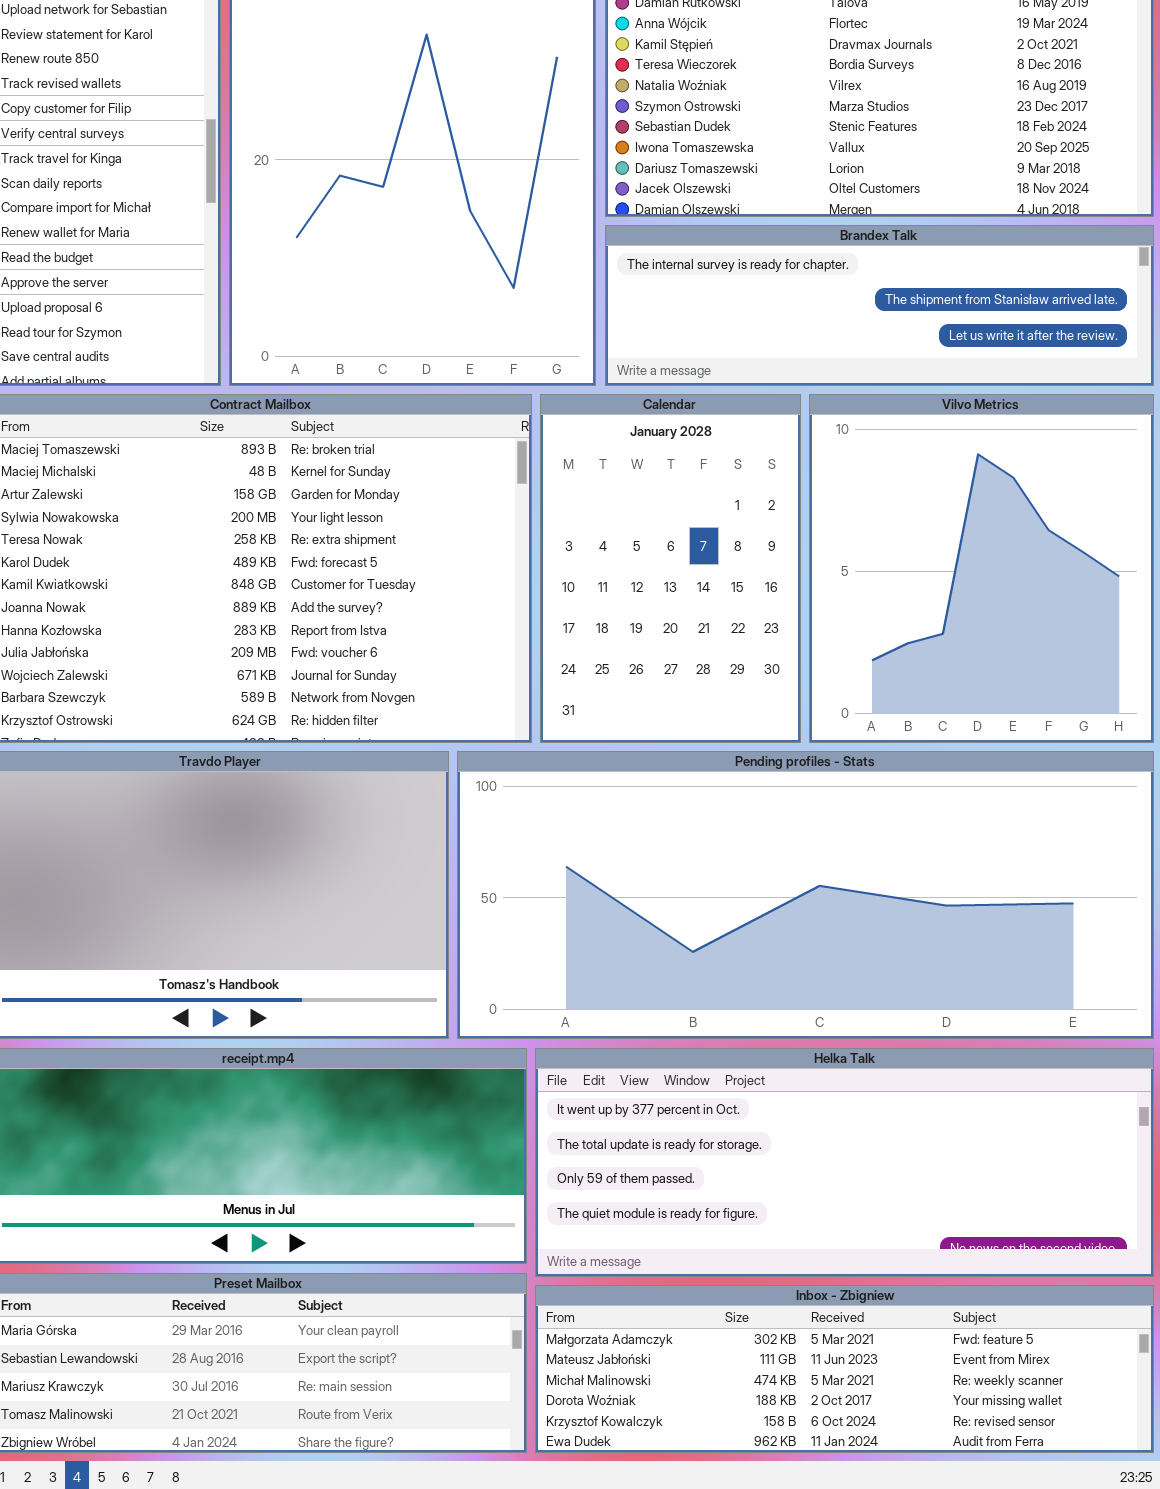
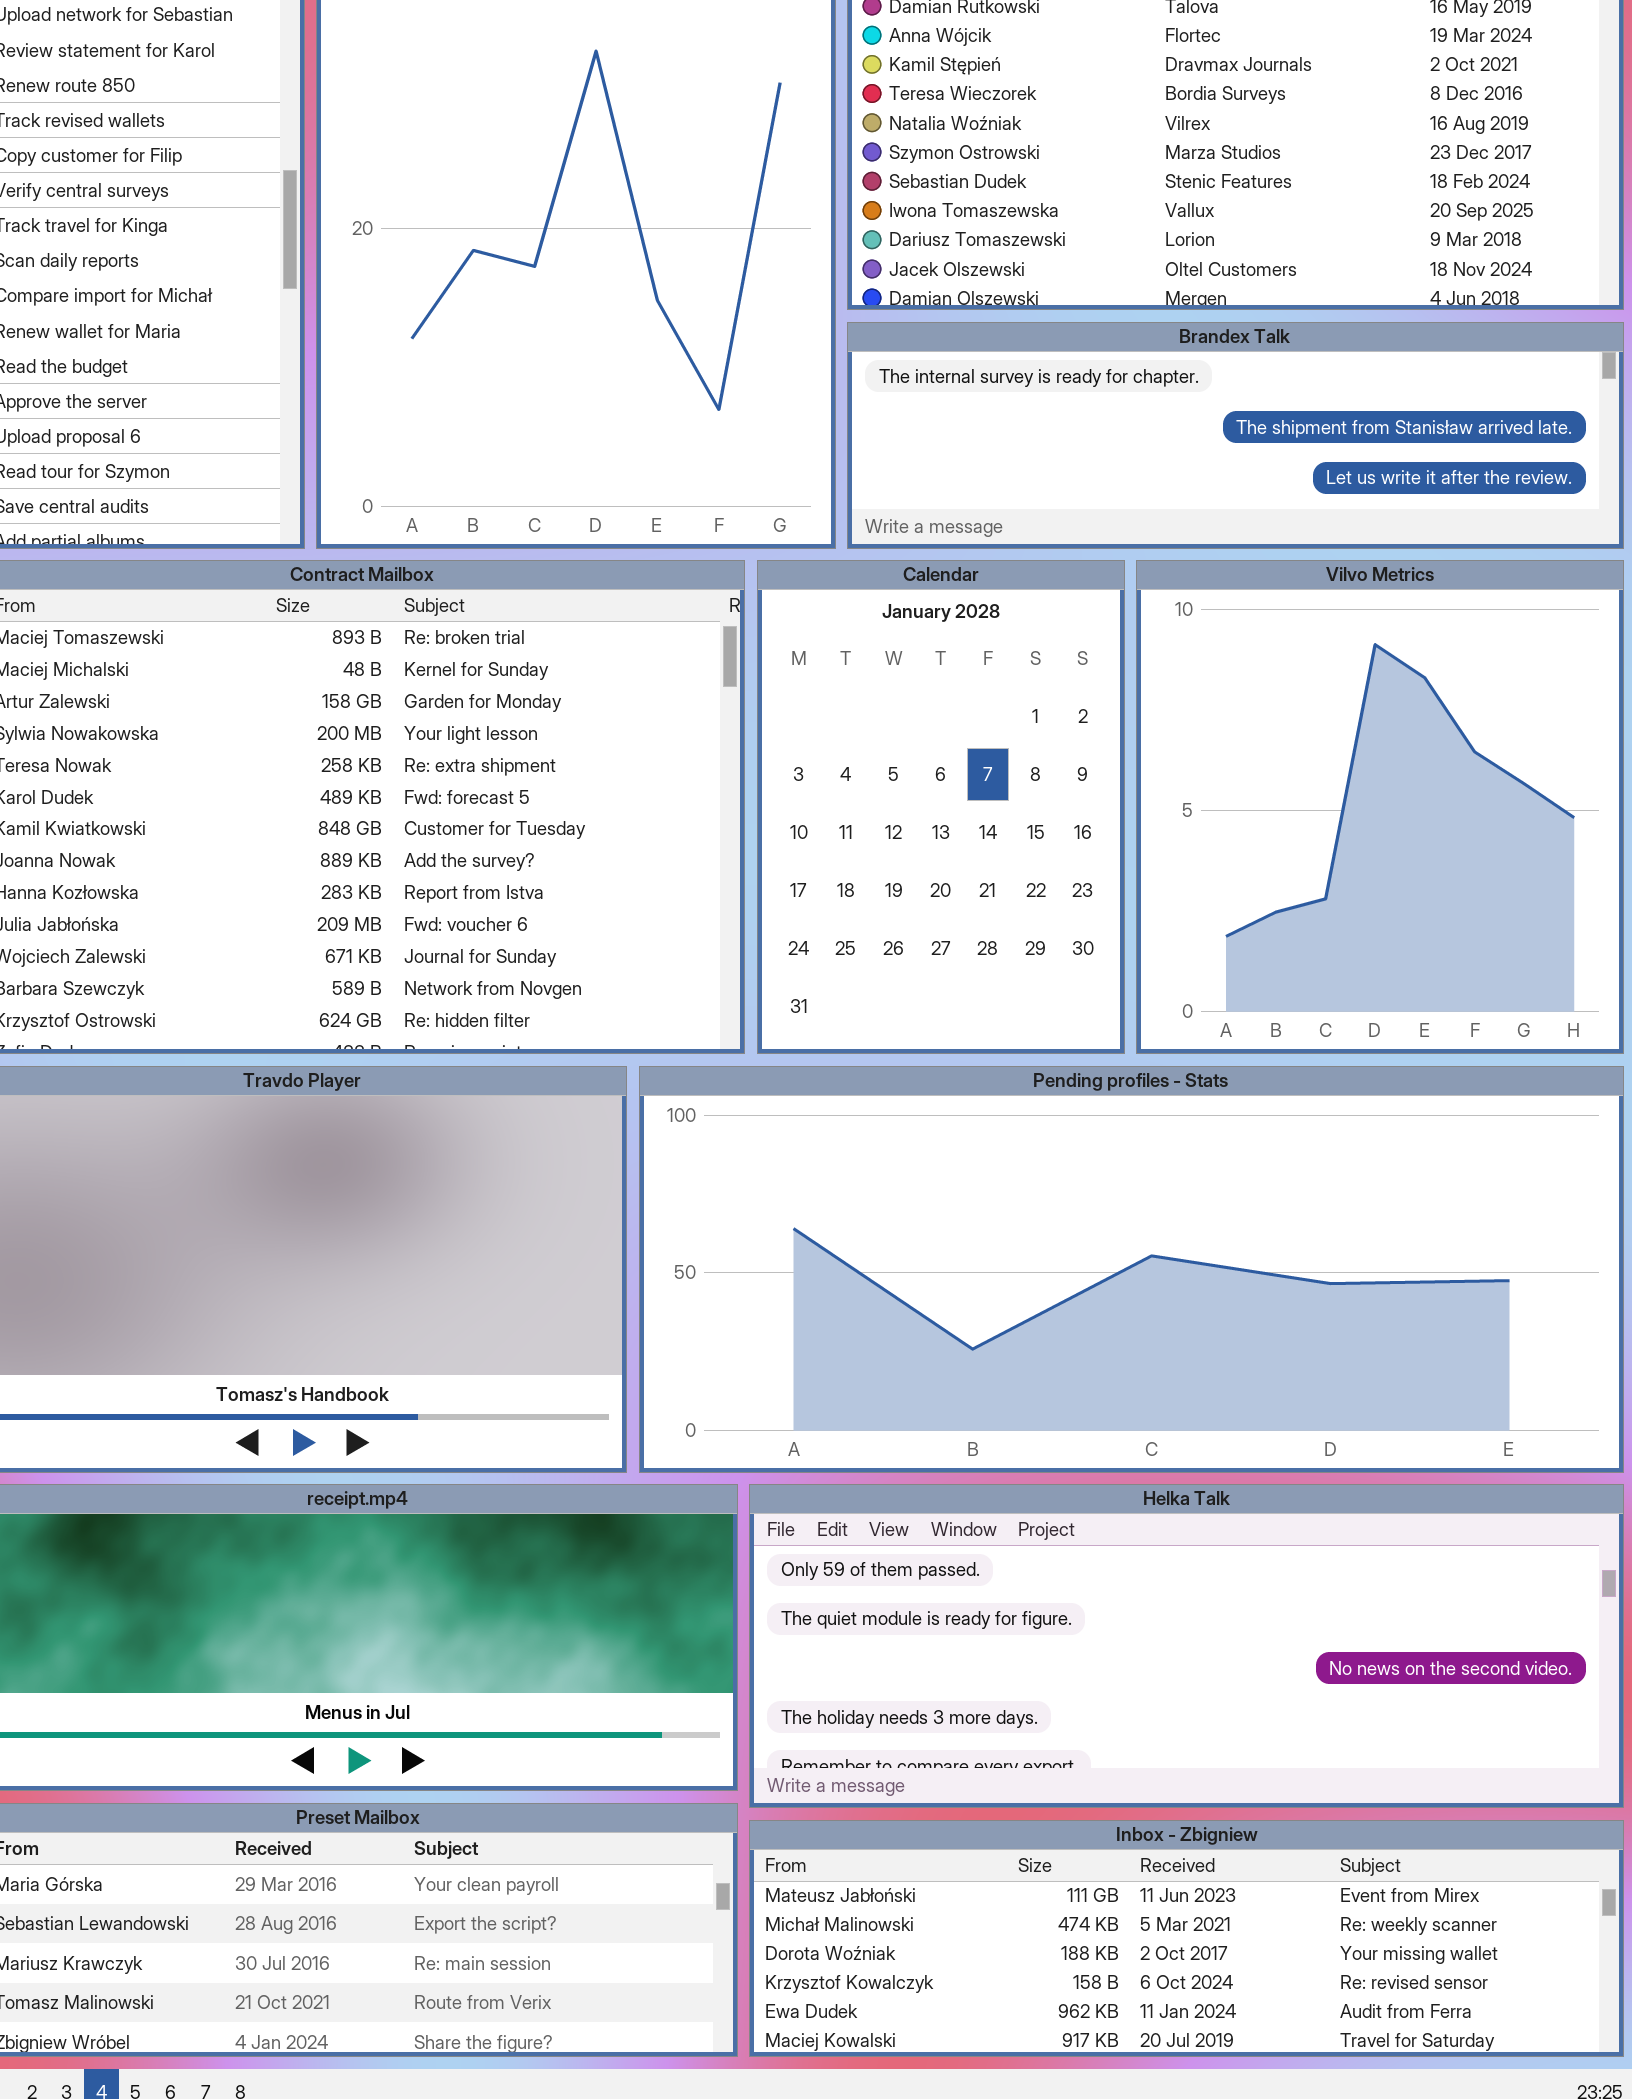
Helka Talk: [535,1048,1154,1277] -> [749,1484,1624,1808], scrolled down 2 rows
Inbox - Zbigniew: [535,1285,1154,1453] -> [749,1820,1624,2057], scrolled down 1 row

